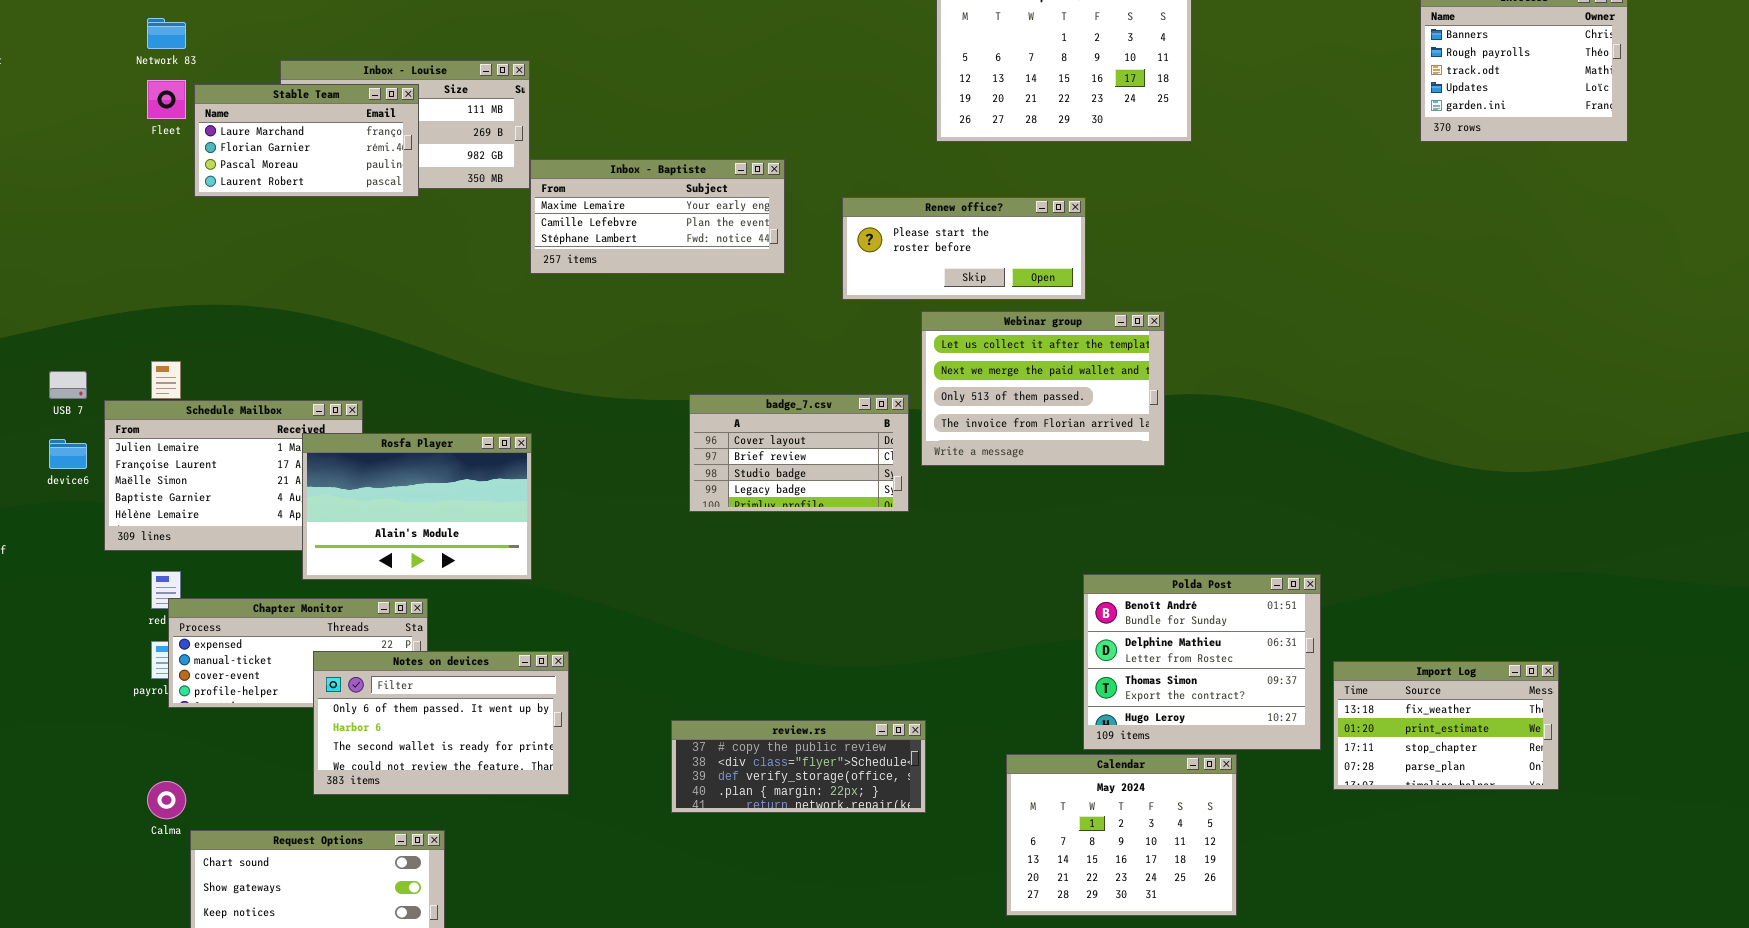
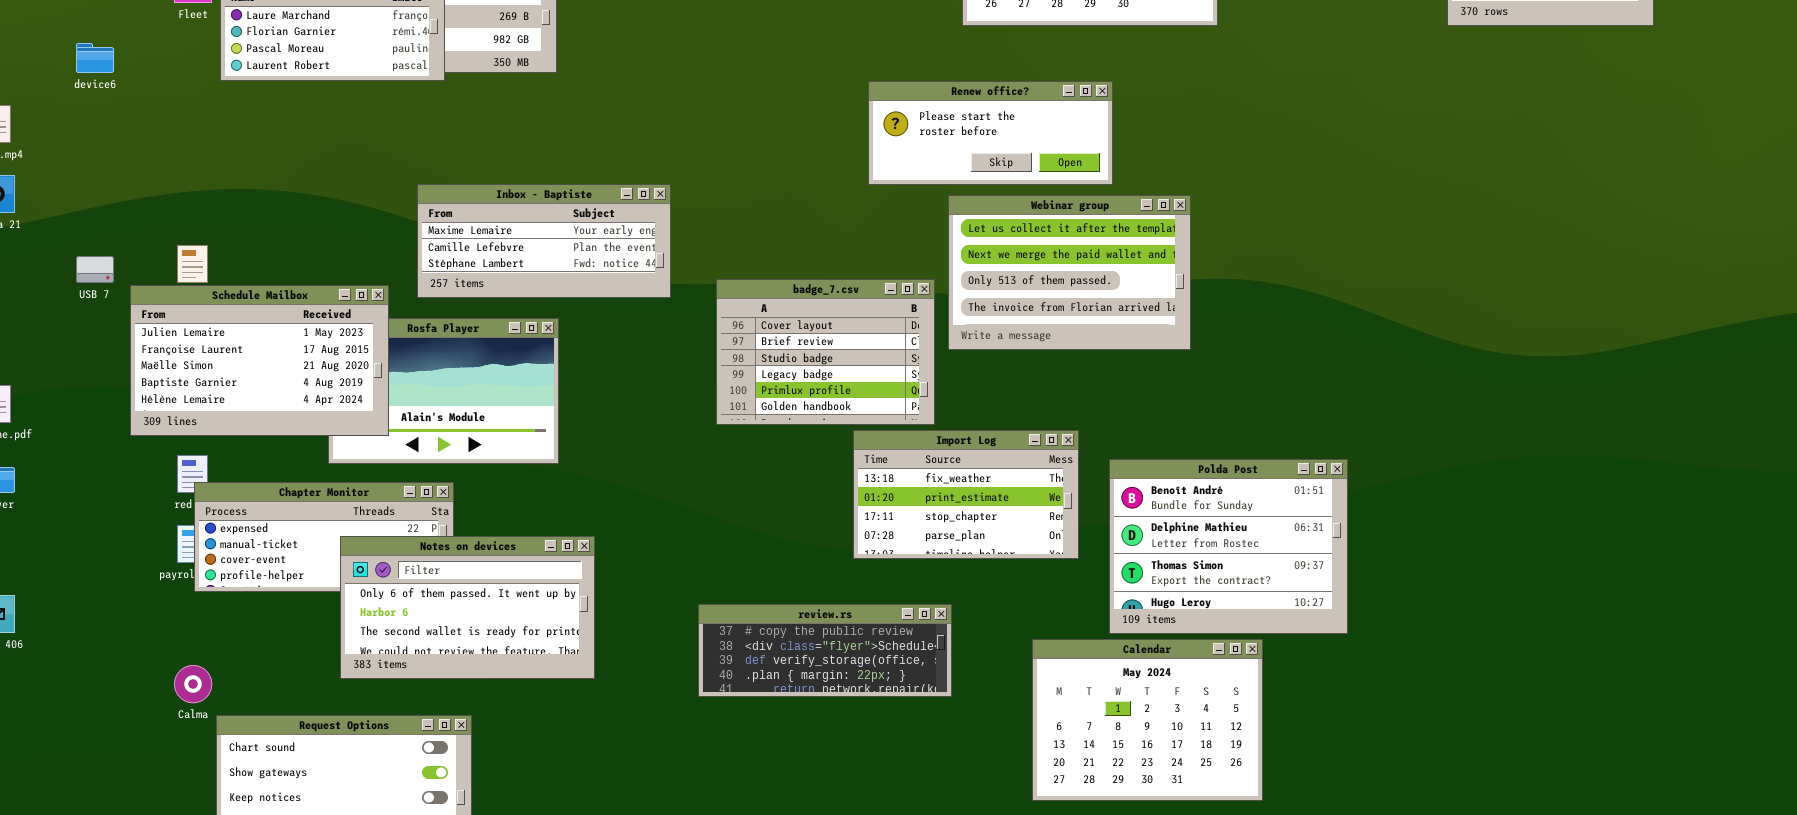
Inbox - Baptiste: [530,159,785,274] -> [417,184,671,298], moved
badge_7.csv: [689,394,909,512] -> [716,279,935,425], resized
Schedule Mailbox: [104,400,363,551] -> [130,285,389,436], raised
device6: [49,439,87,469] -> [76,43,114,73], moved
Import Log: [1333,661,1559,790] -> [853,430,1079,559], moved

